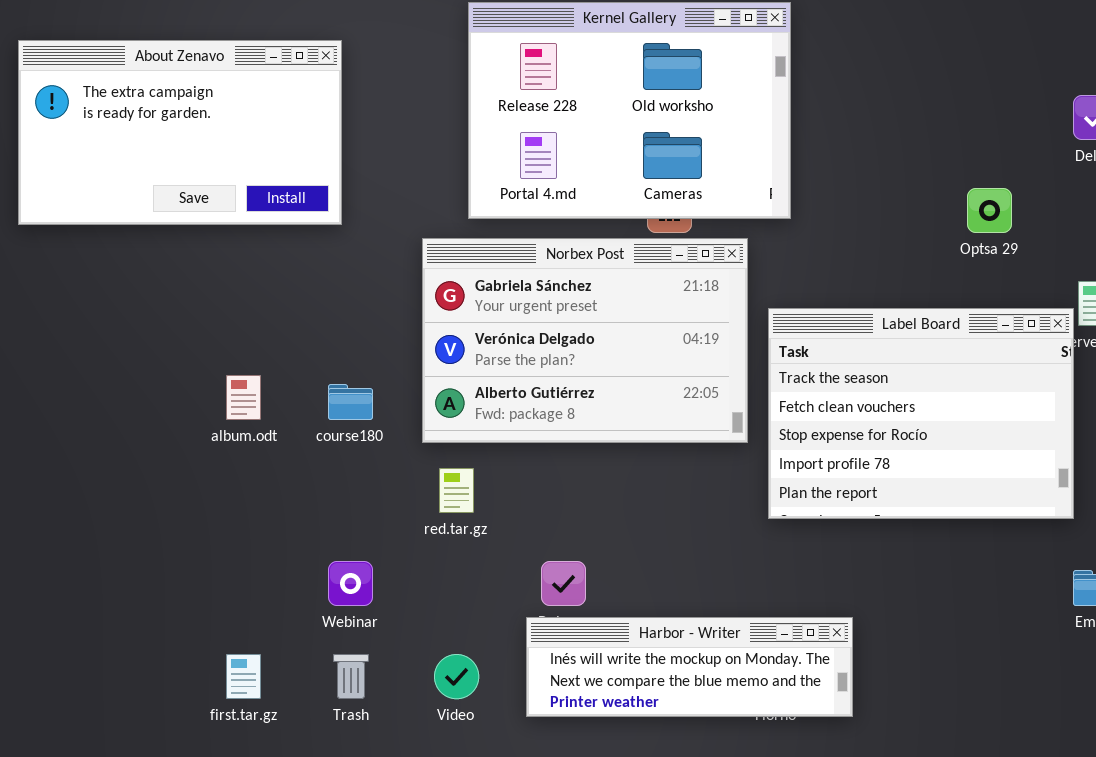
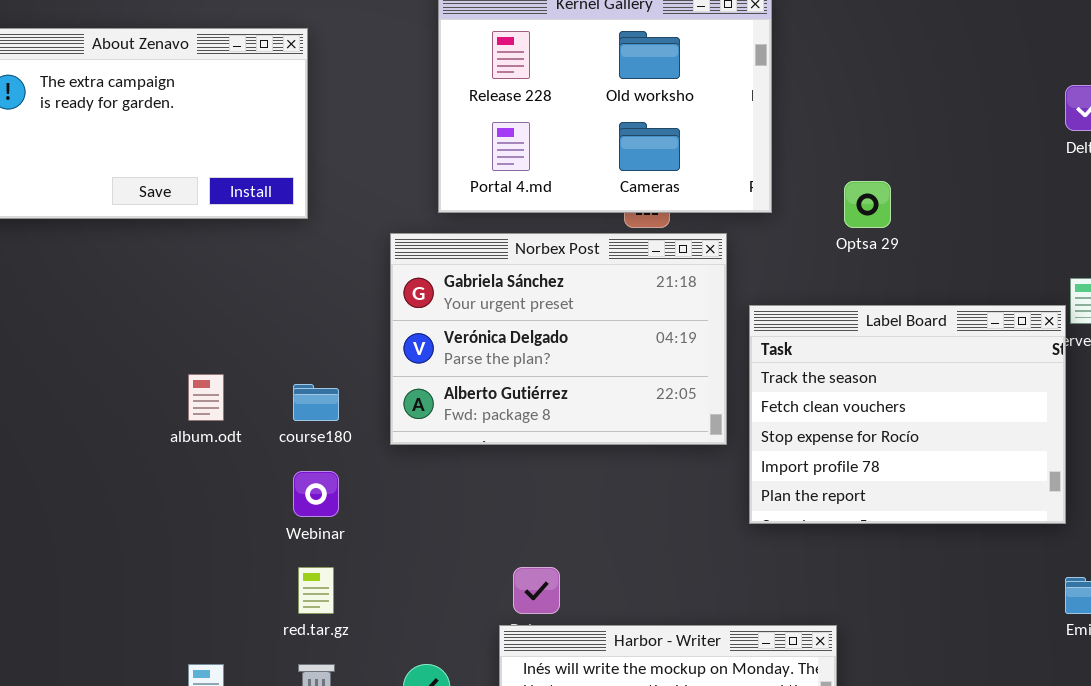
Optsa 29: [967,188,1012,233] -> [844,181,891,228], moved
red.tar.gz: [439,468,474,513] -> [298,567,334,614], moved
Webinar: [328,561,373,606] -> [293,471,339,517], moved

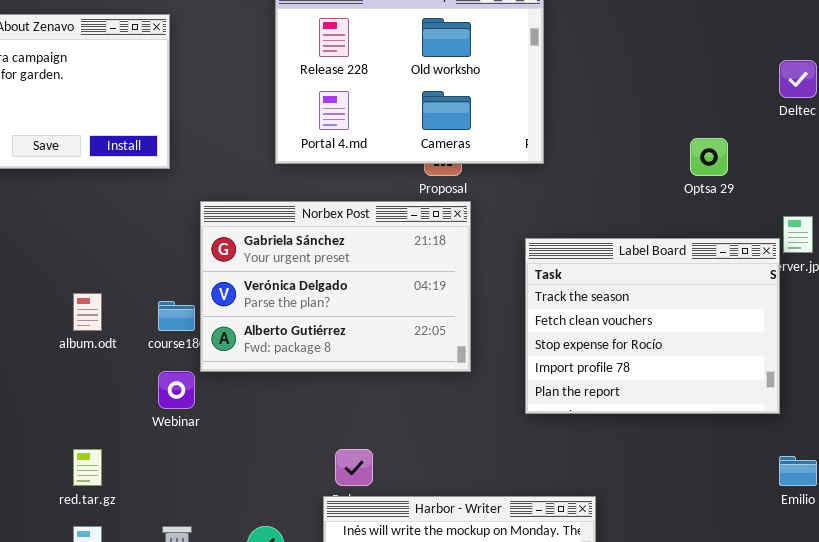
Optsa 29: [844,181,891,228] -> [690,138,728,176], moved
Norbex Post: [390,233,727,445] -> [200,201,471,372], moved
red.tar.gz: [298,567,334,614] -> [73,449,102,486], moved

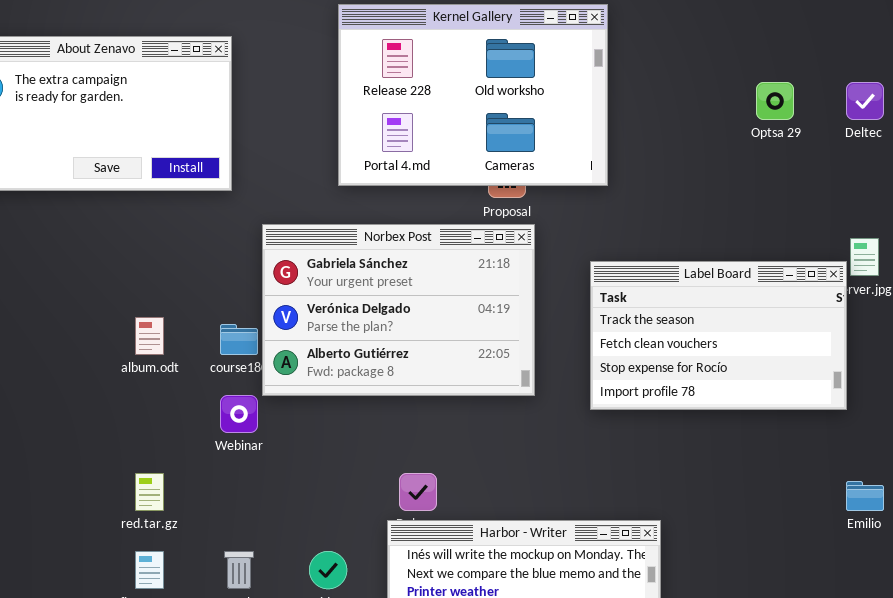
Optsa 29: [690,138,728,176] -> [756,82,794,120], moved
Label Board: [525,238,780,414] -> [590,261,847,410], resized

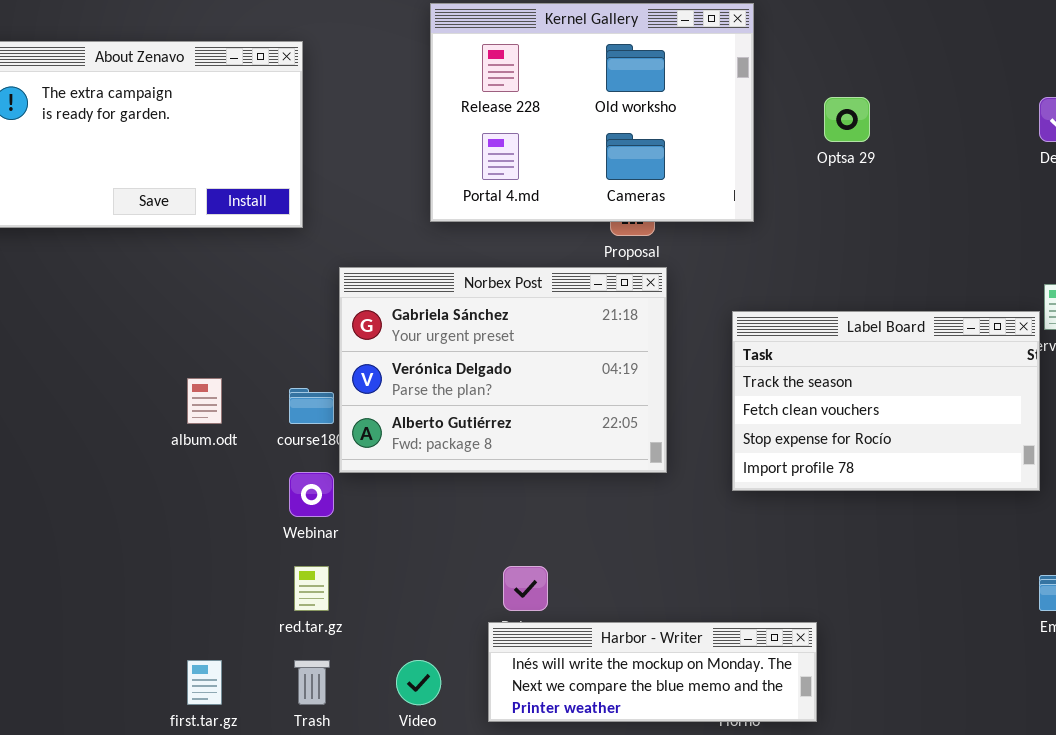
Optsa 29: [756,82,794,120] -> [824,97,870,142], moved
red.tar.gz: [135,473,164,511] -> [294,566,329,611], moved

